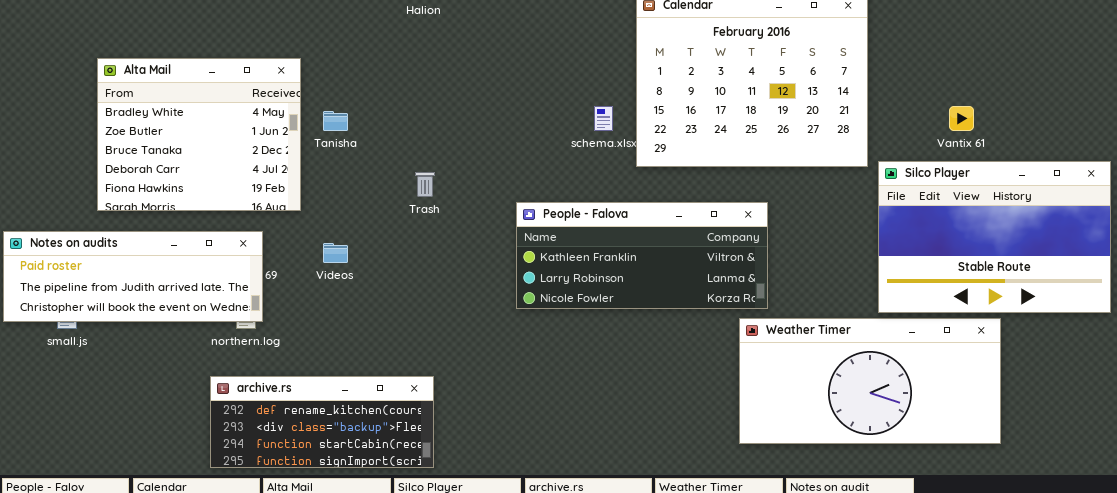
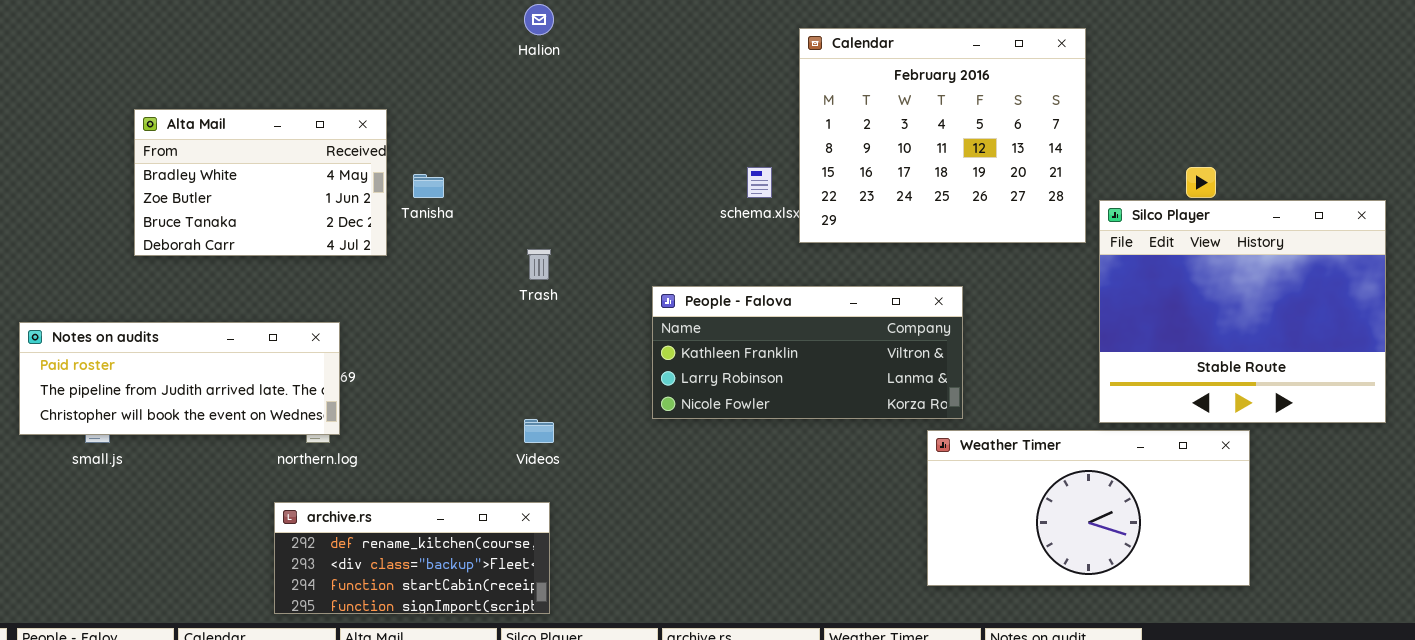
Alta Mail: [97,58,301,211] -> [134,109,387,256], resized
Silco Player: [878,161,1111,313] -> [1099,200,1386,423], resized
Videos: [323,243,348,263] -> [524,419,554,443], moved

